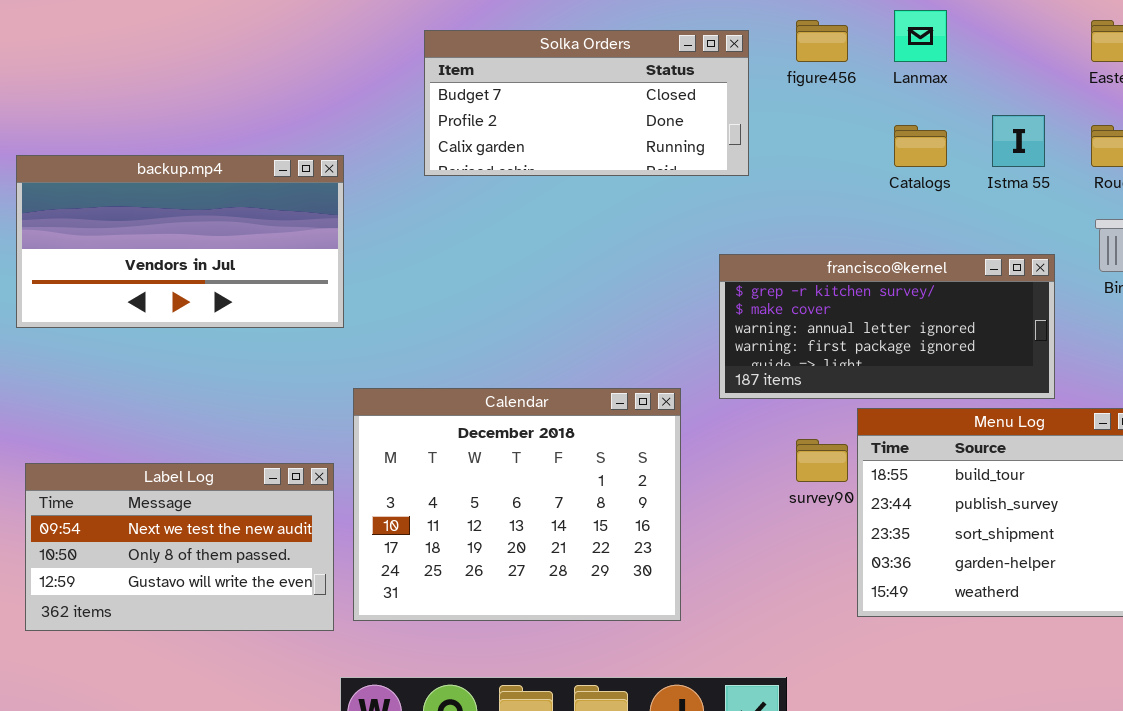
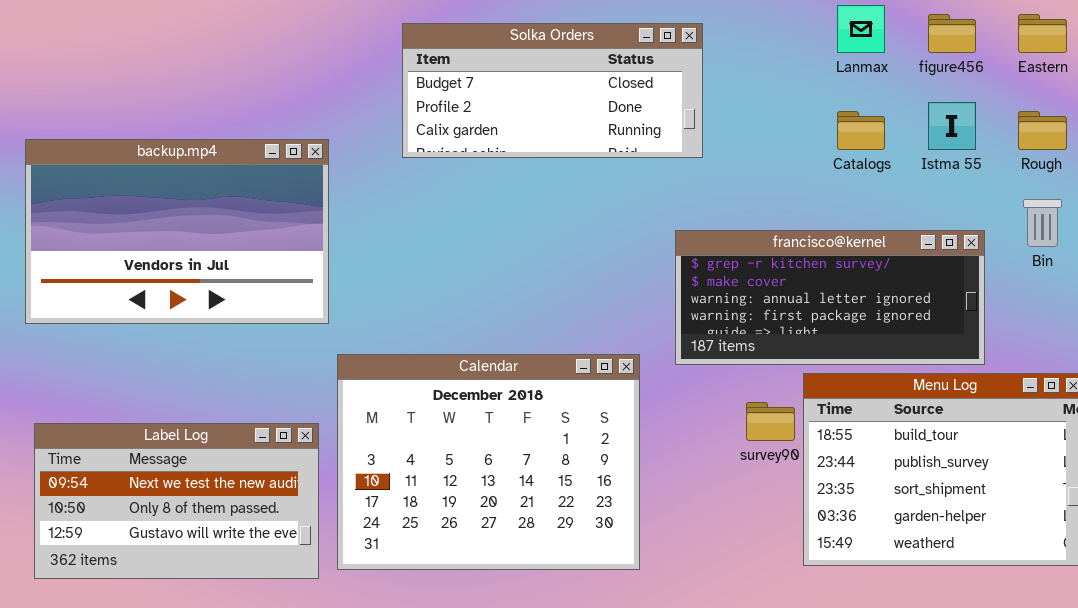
figure456: [796,20,848,62] -> [928,14,976,53], moved
backup.mp4: [16,155,344,328] -> [25,139,329,324], resized

